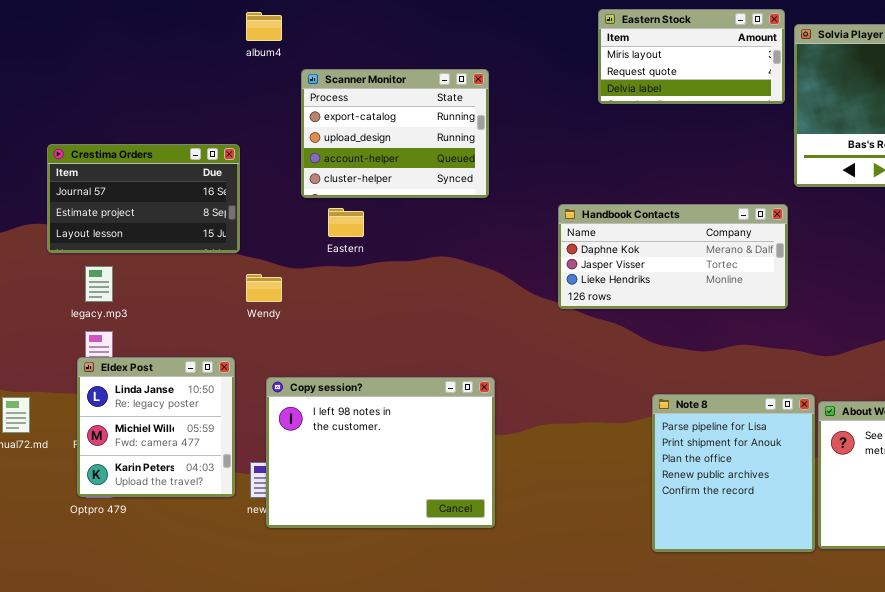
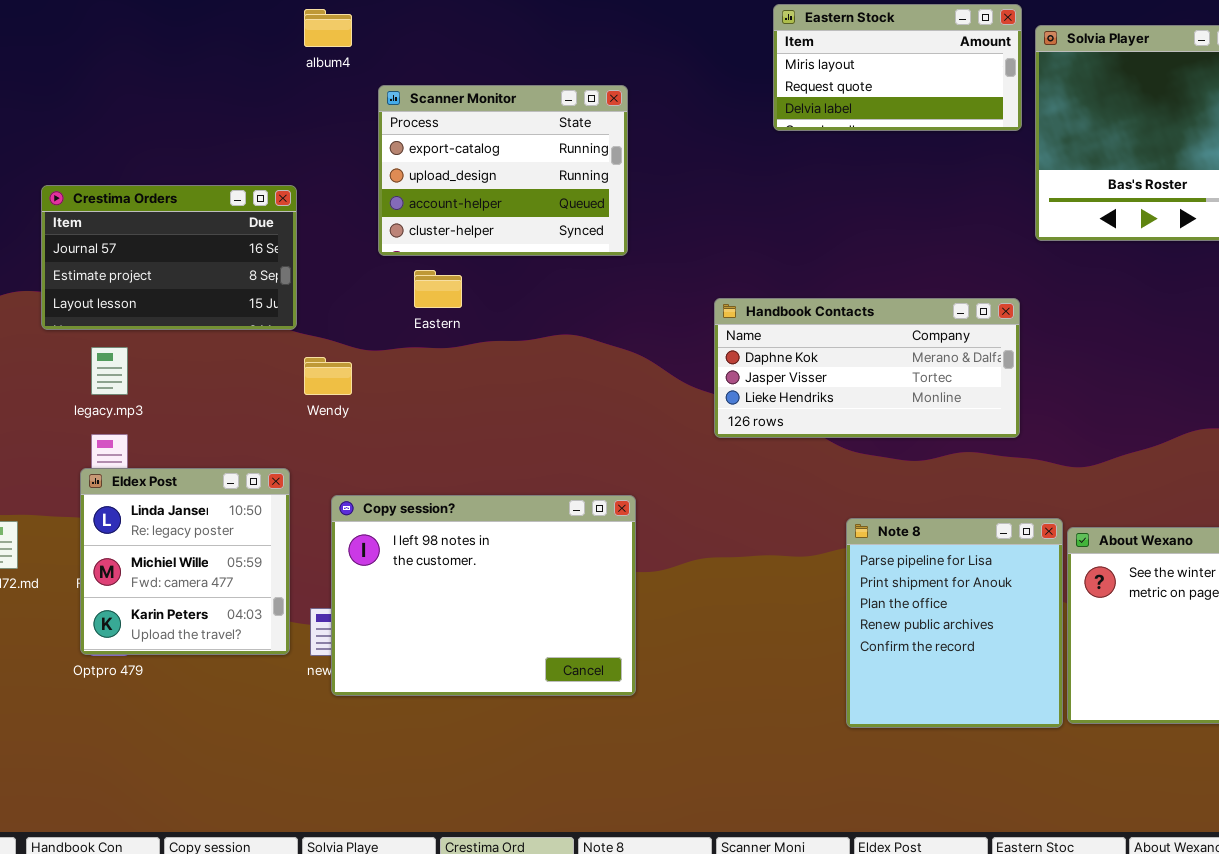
Handbook Contacts: [558,204,788,309] -> [714,298,1020,438], moved

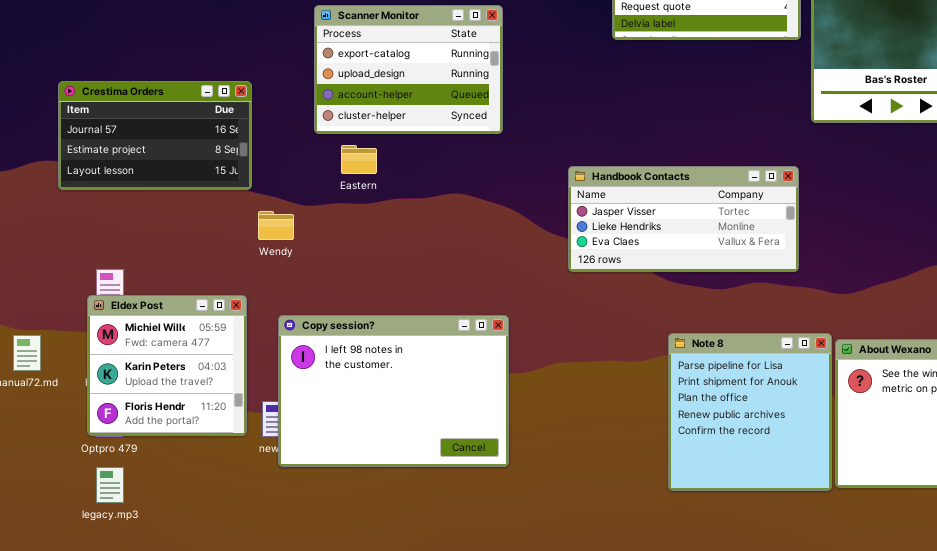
Handbook Contacts: [714,298,1020,438] -> [568,166,799,272], scrolled down 1 row
legacy.mp3: [91,347,128,395] -> [96,467,124,503], moved
Eldex Post: [80,468,290,655] -> [87,295,247,436], scrolled down 1 row

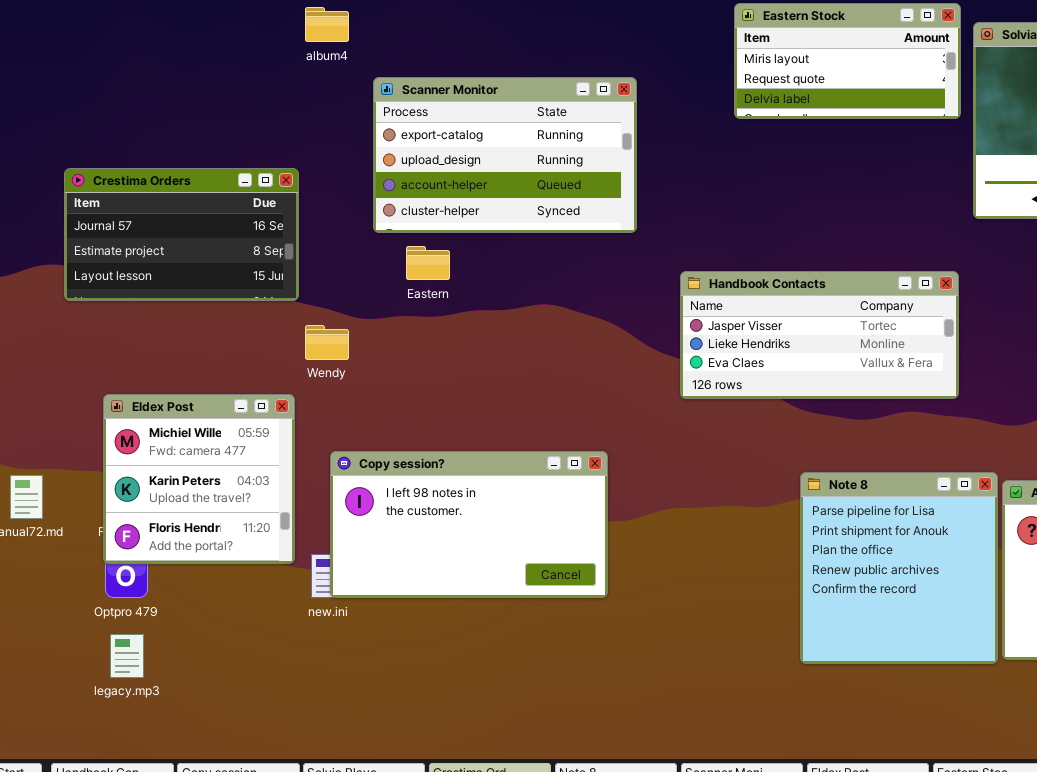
Scanner Monitor: [314,5,503,134] -> [373,77,637,233], resized
Eldex Post: [87,295,247,436] -> [103,394,295,564], moved
Copy session?: [278,315,509,467] -> [330,451,608,598], resized

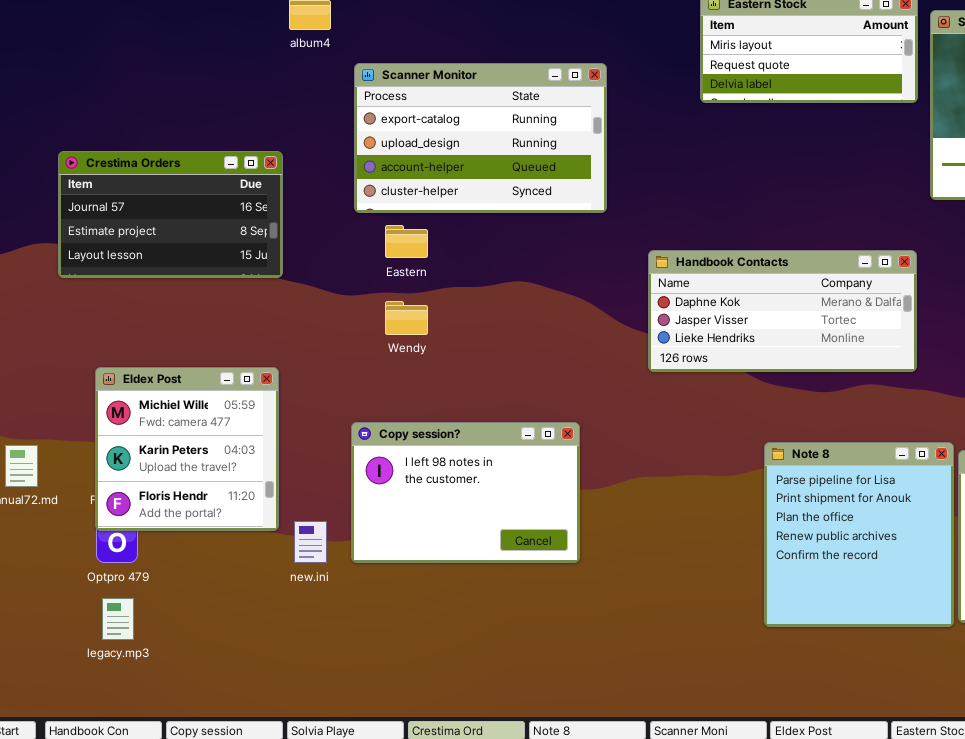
Handbook Contacts: [680,271,959,399] -> [648,250,917,372], scrolled up 1 row
Wendy: [305,325,349,360] -> [385,301,428,335], moved
Copy session?: [330,451,608,598] -> [351,422,580,563], resized

